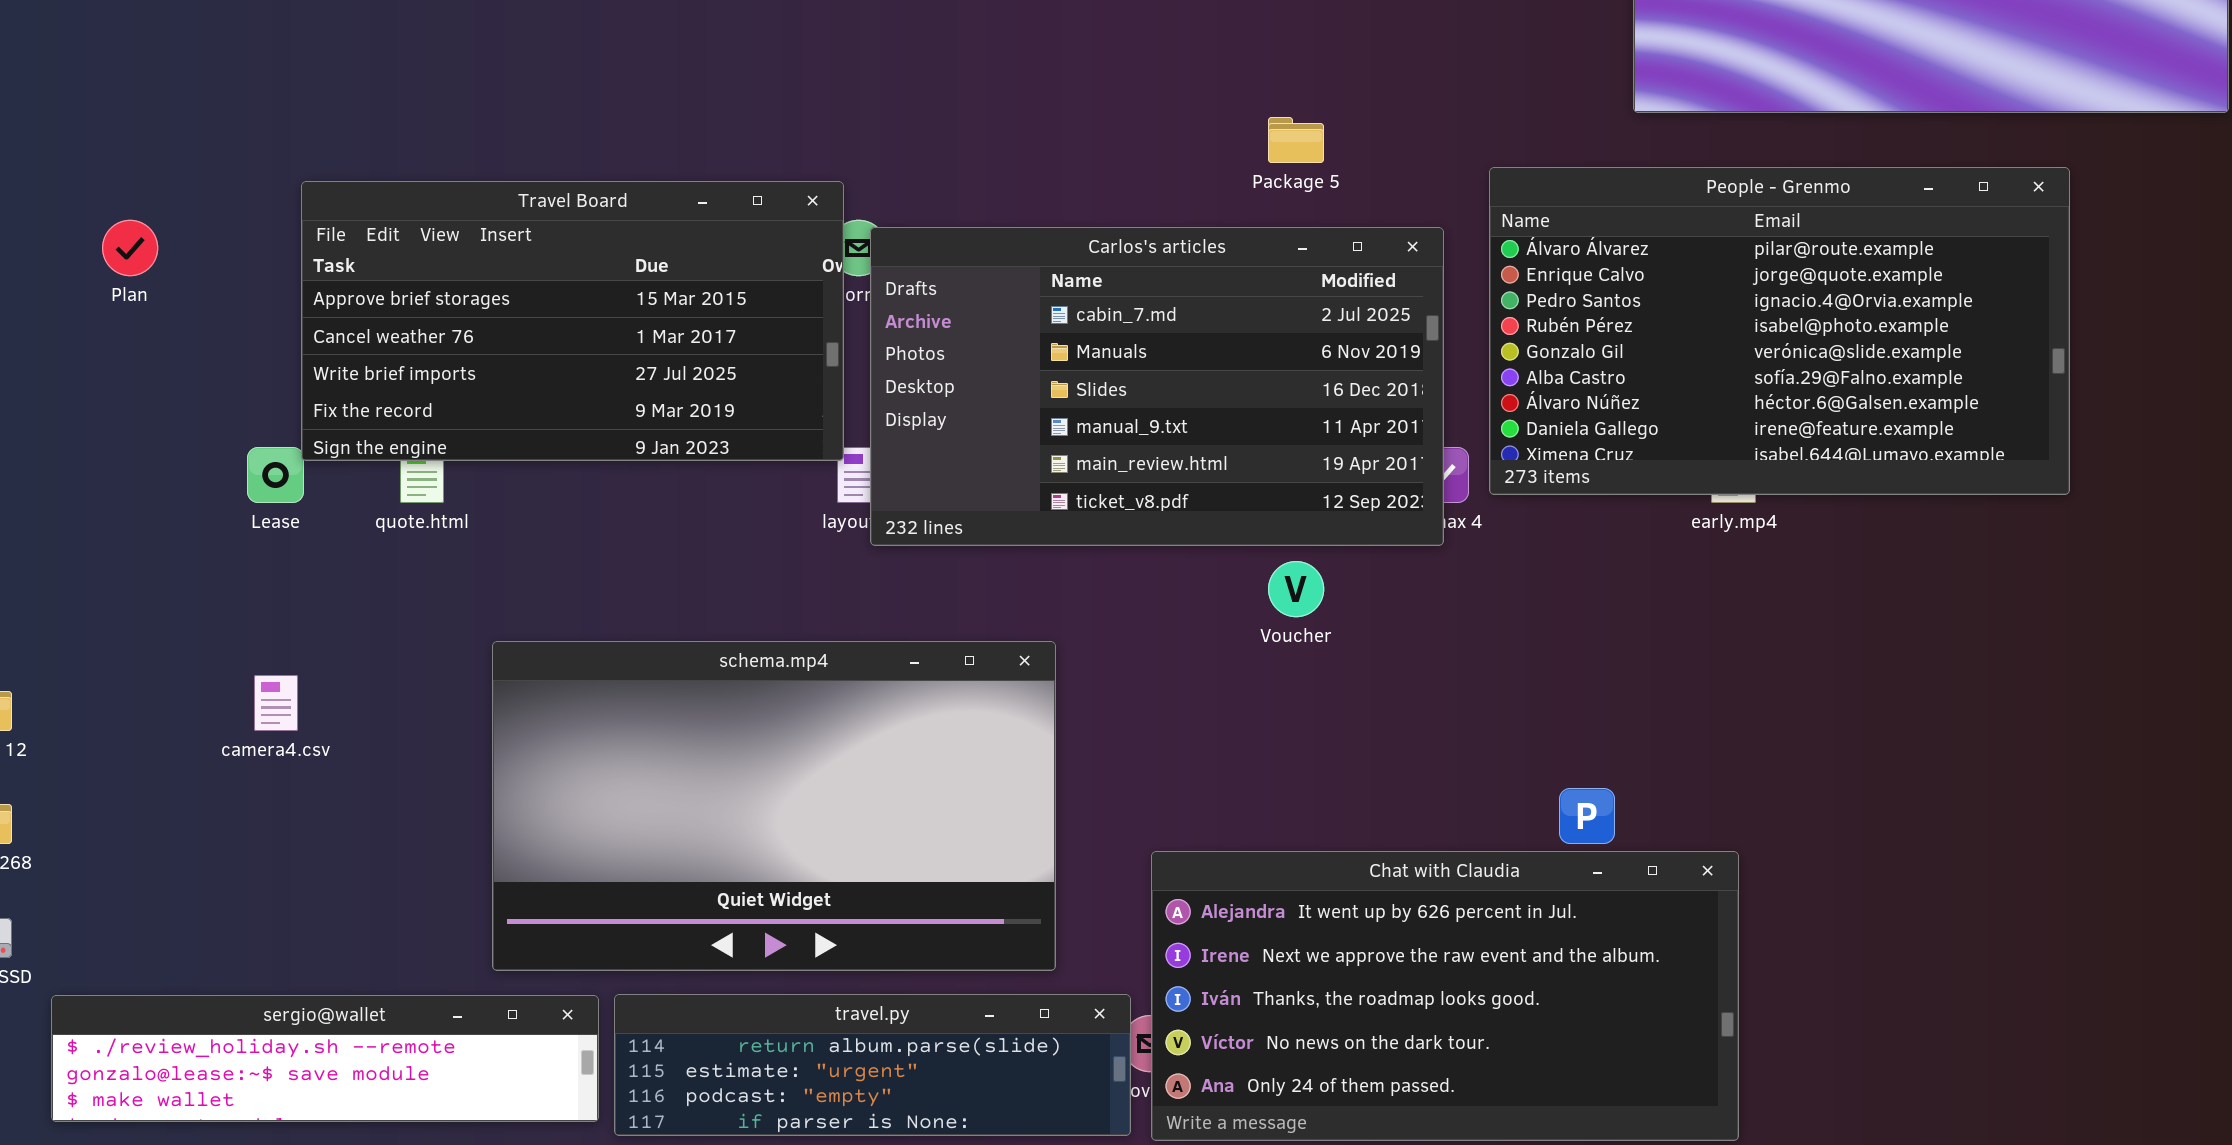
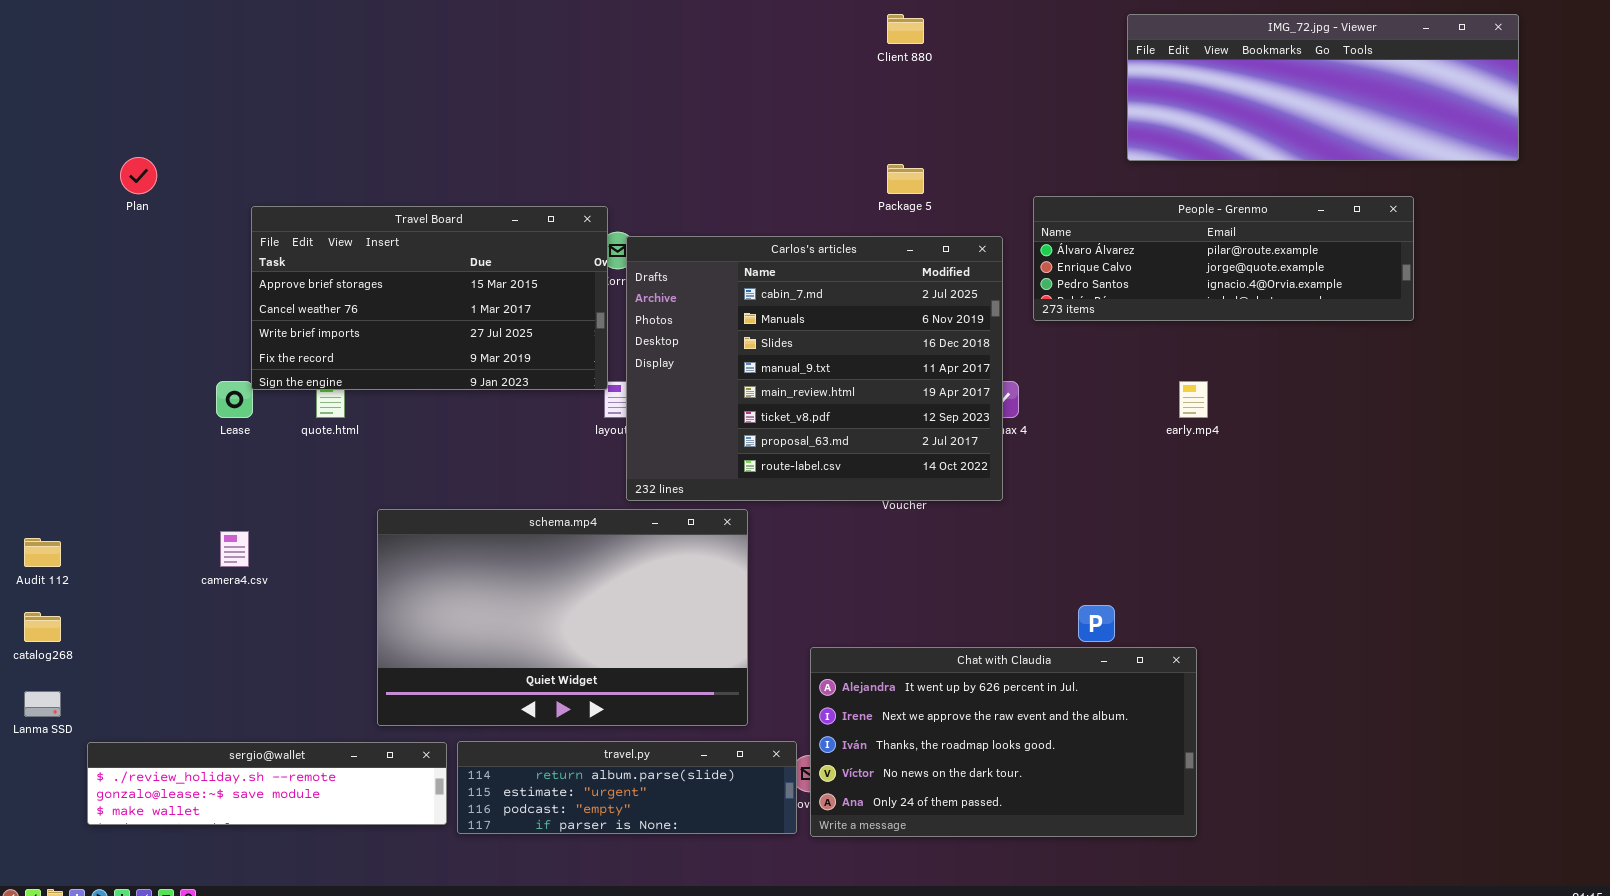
People - Grenmo: [1489,167,2070,495] -> [1033,196,1414,321], resized
Plan: [102,220,158,276] -> [120,157,157,194], moved
Carlos's articles: [870,227,1444,546] -> [626,236,1003,501], resized

